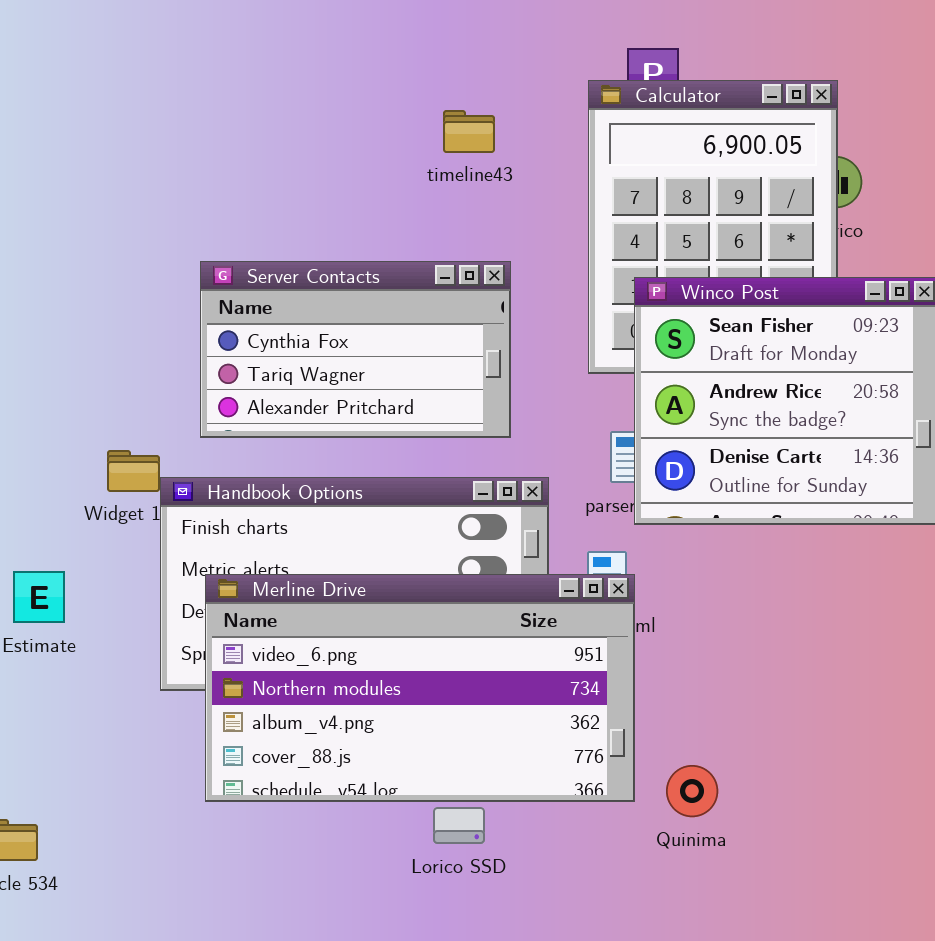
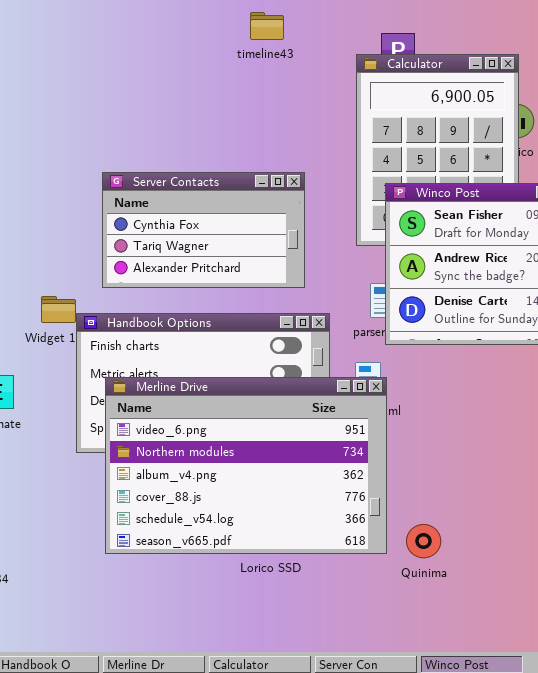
timeline43: [443,110,495,153] -> [250,12,284,40], moved
Merline Drive: [205,574,635,802] -> [105,377,387,554], resized
Quinima: [666,765,718,817] -> [406,524,441,558], moved

